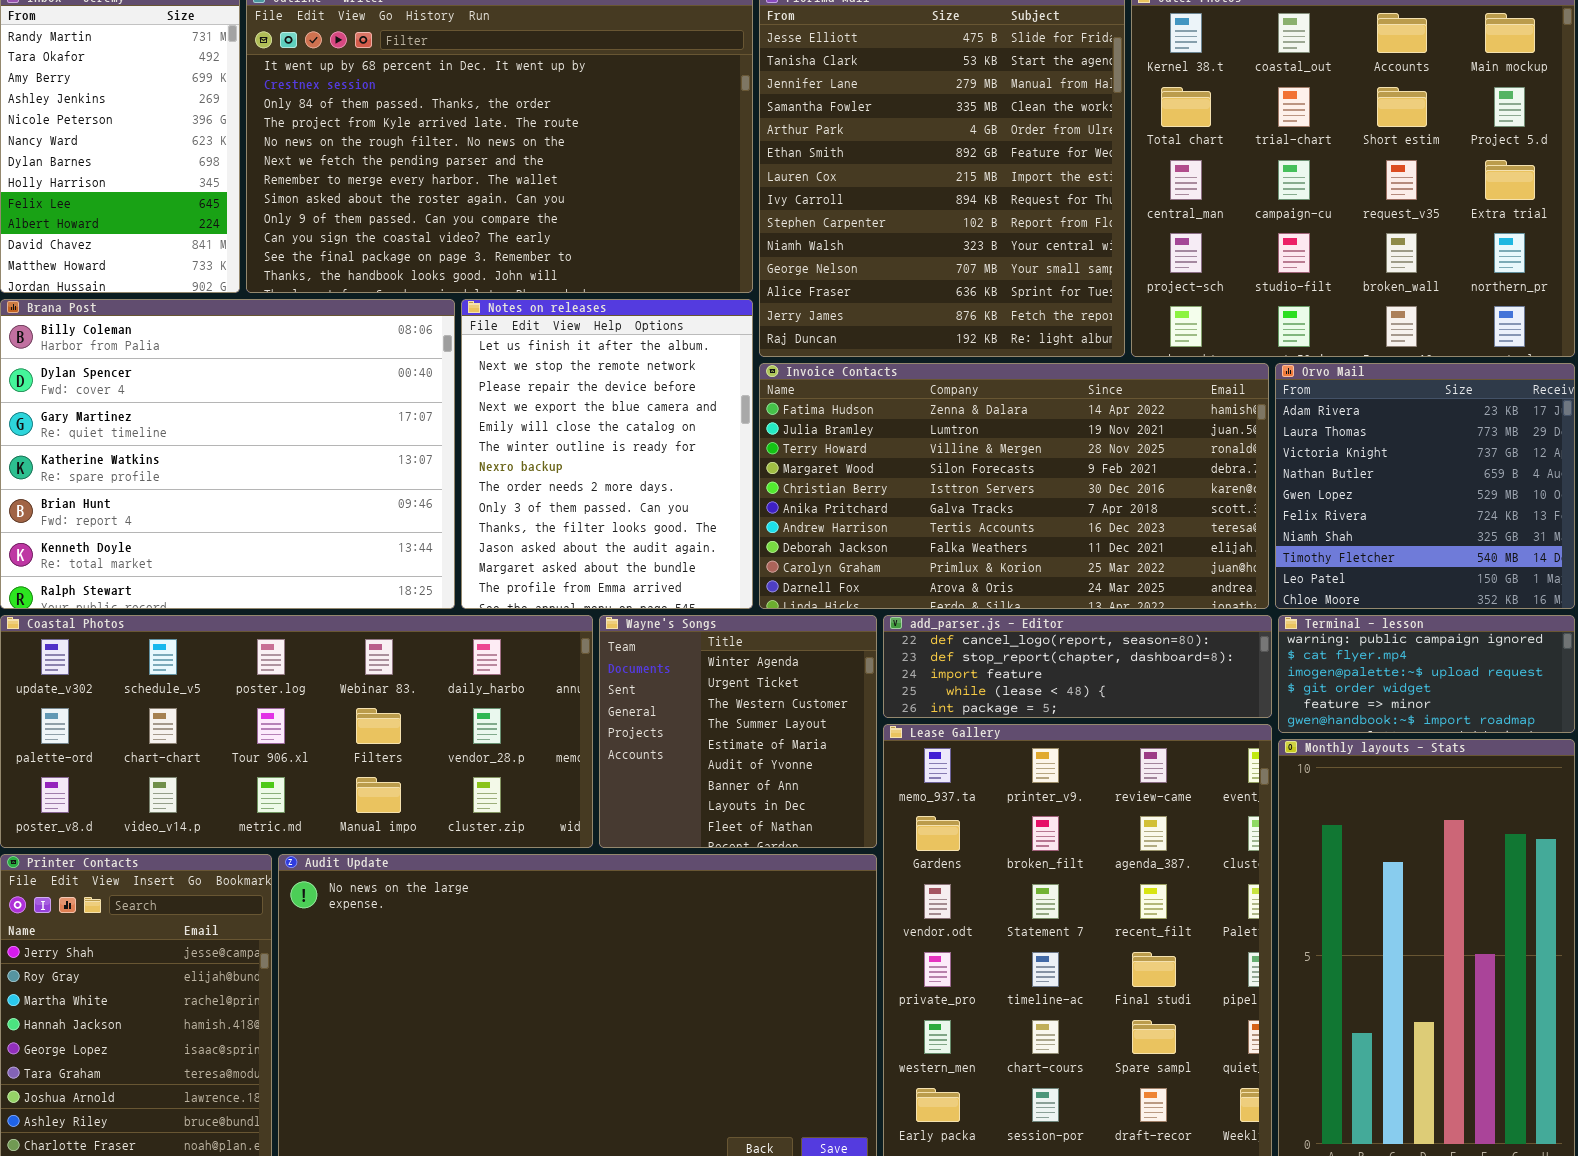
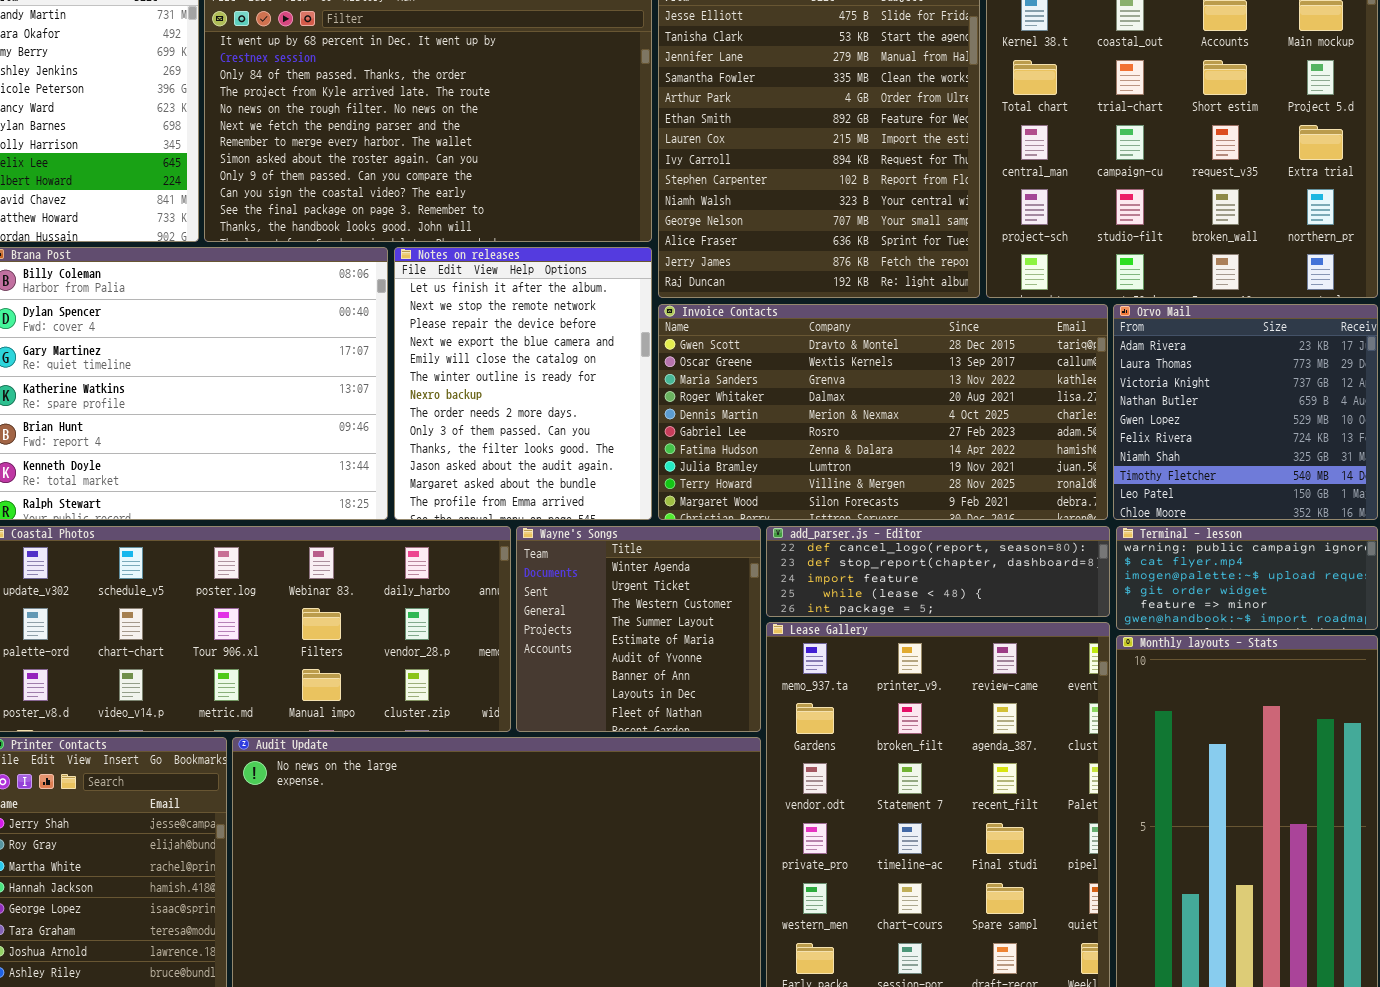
Invoice Contacts: [759,363,1269,609] -> [658,304,1108,520], scrolled up 6 rows

